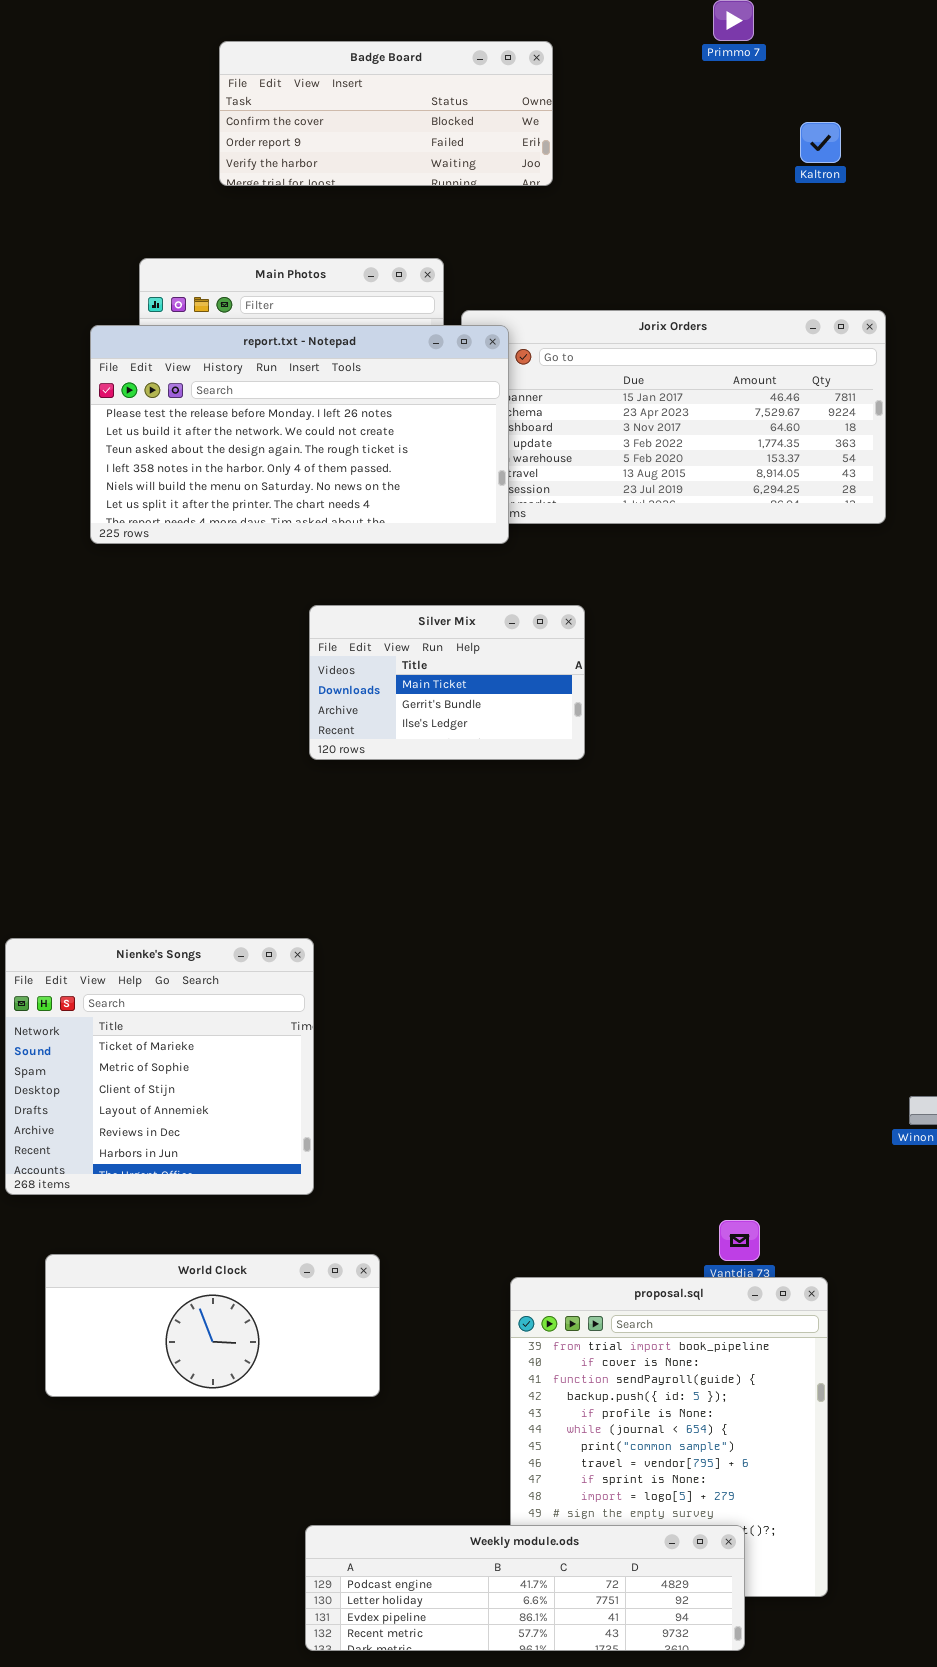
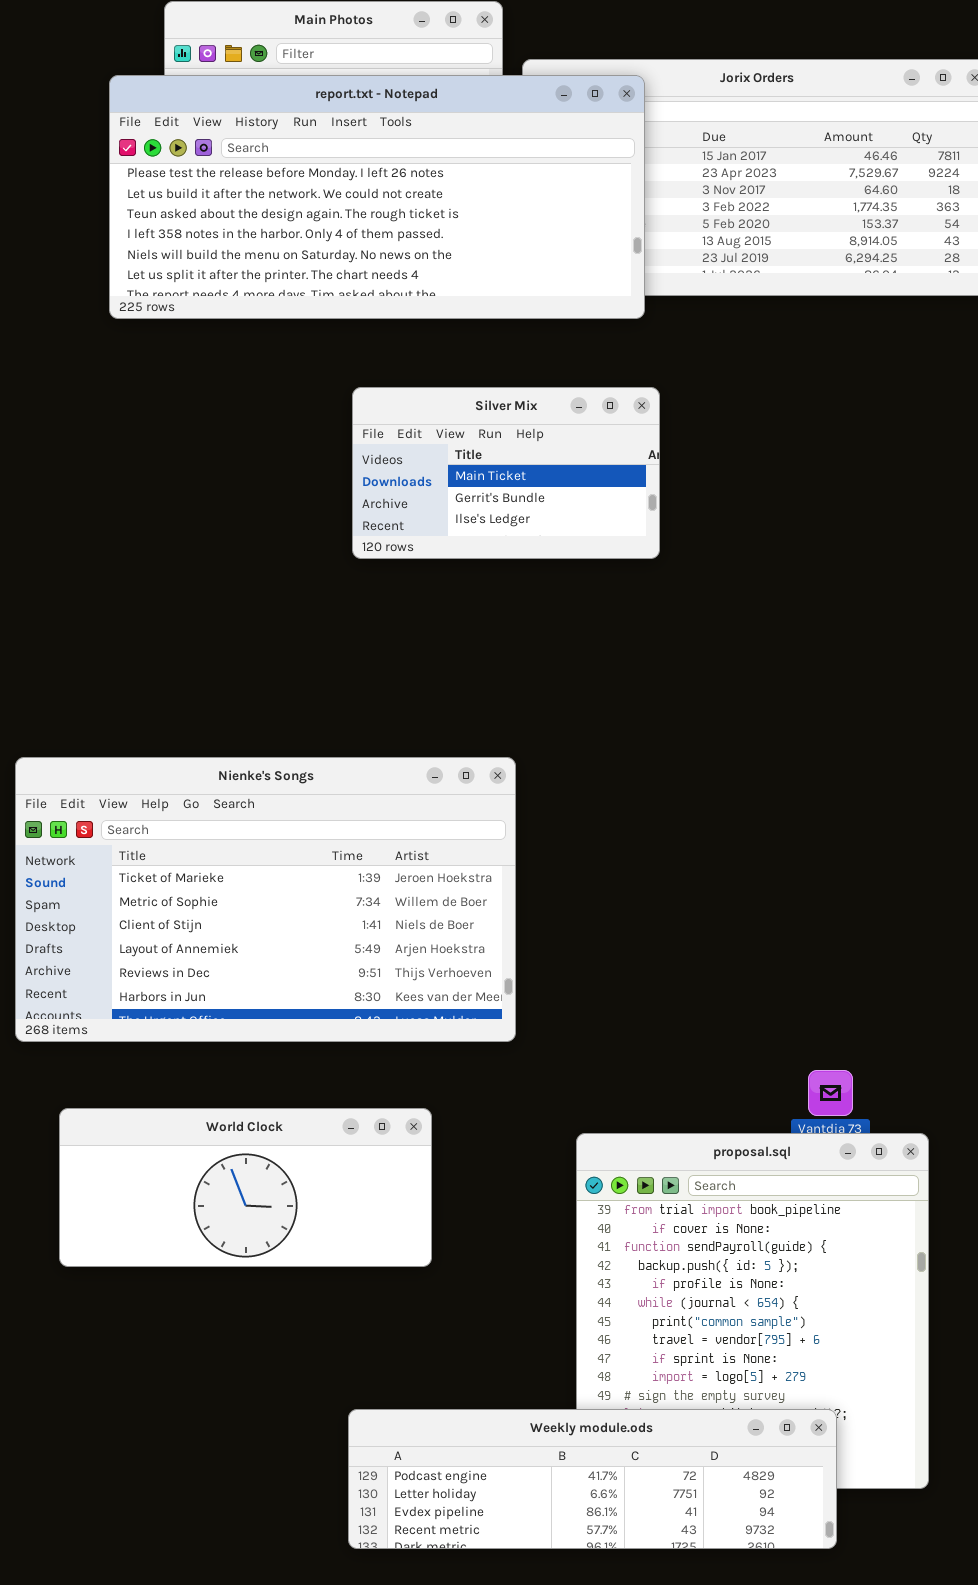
report.txt - Notepad: [90,325,509,544] -> [109,75,645,319], resized
Nienke's Songs: [5,938,314,1195] -> [15,757,516,1042], resized

